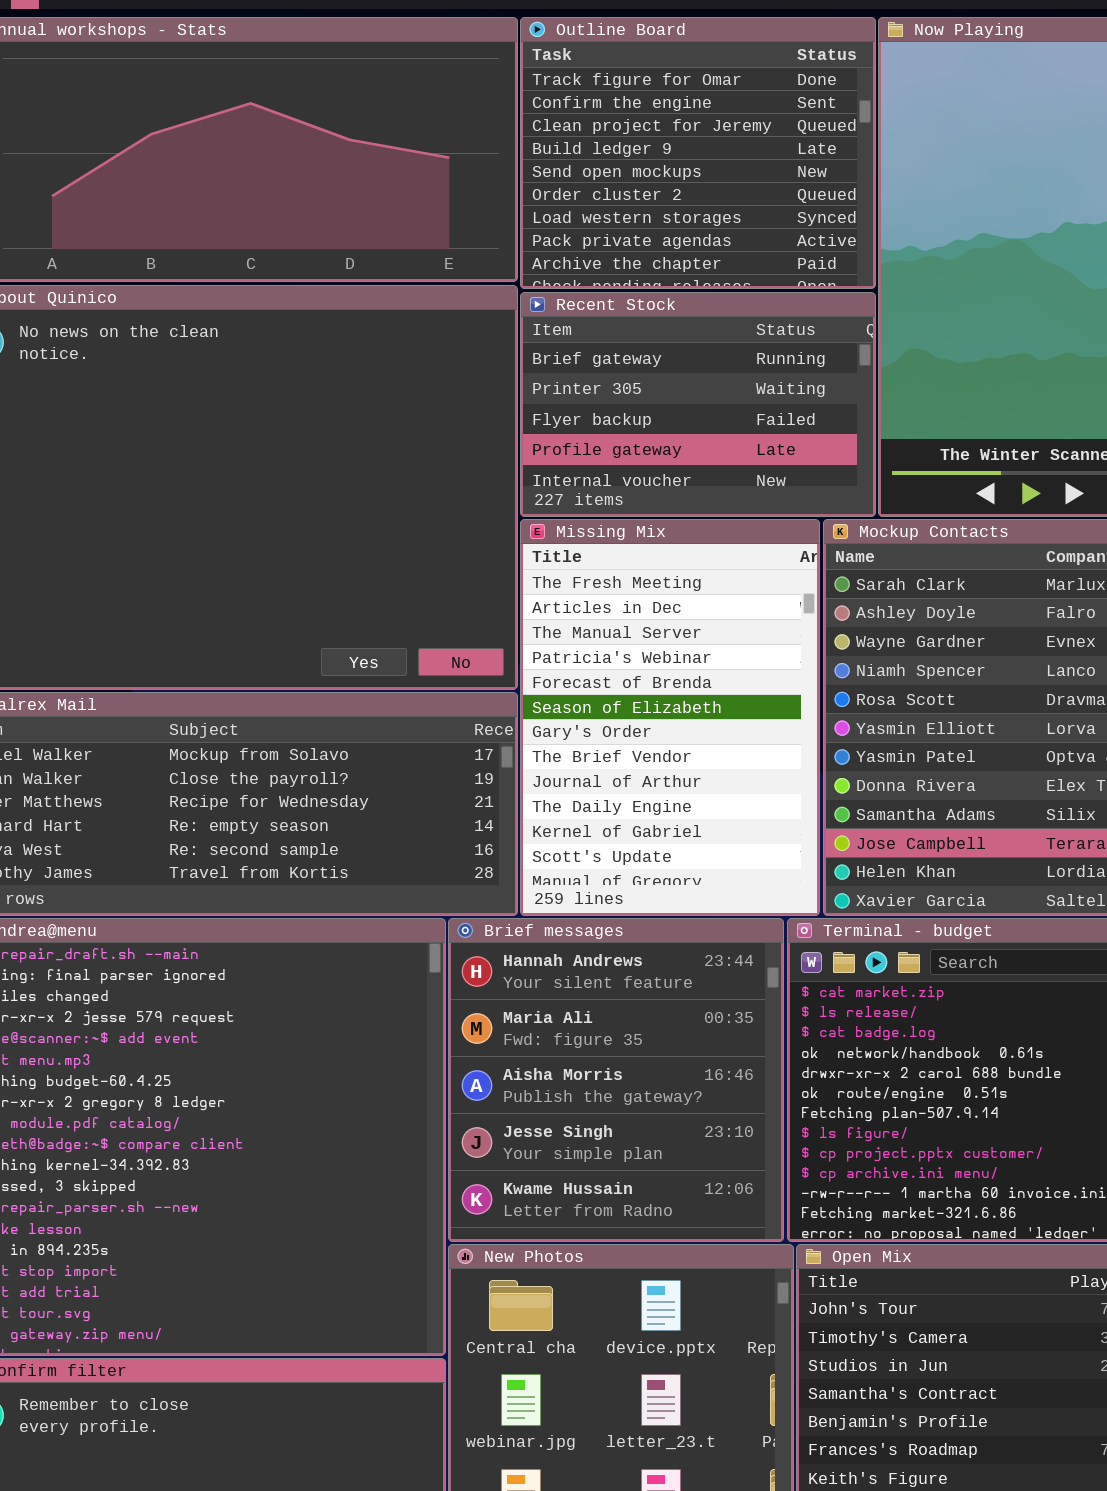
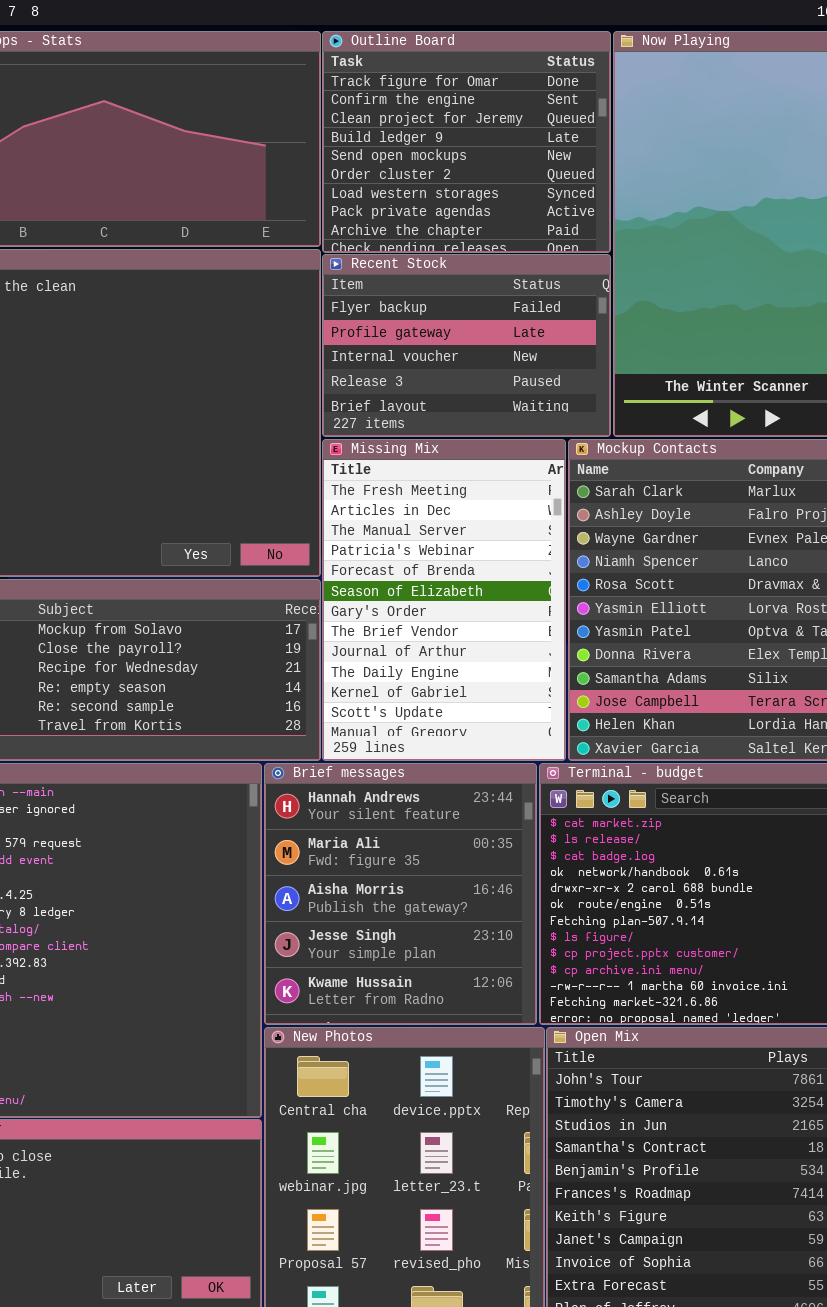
Recent Stock: [520,292,876,517] -> [322,254,611,437], scrolled down 2 rows

